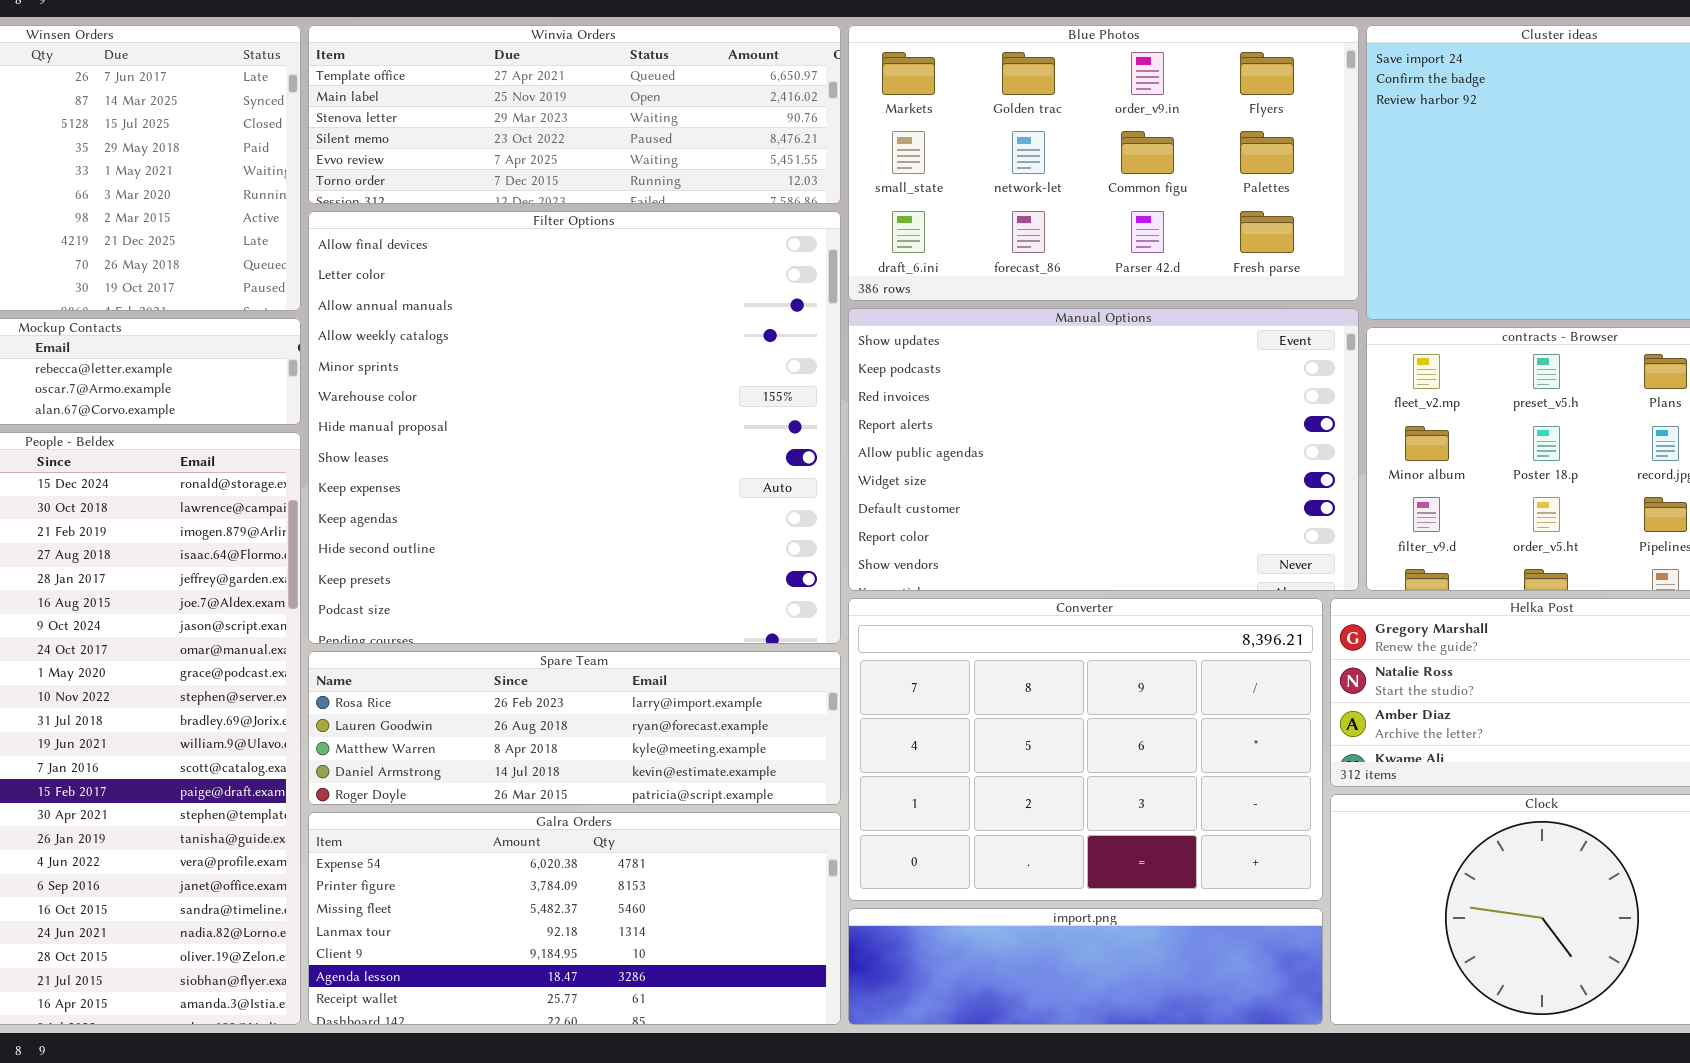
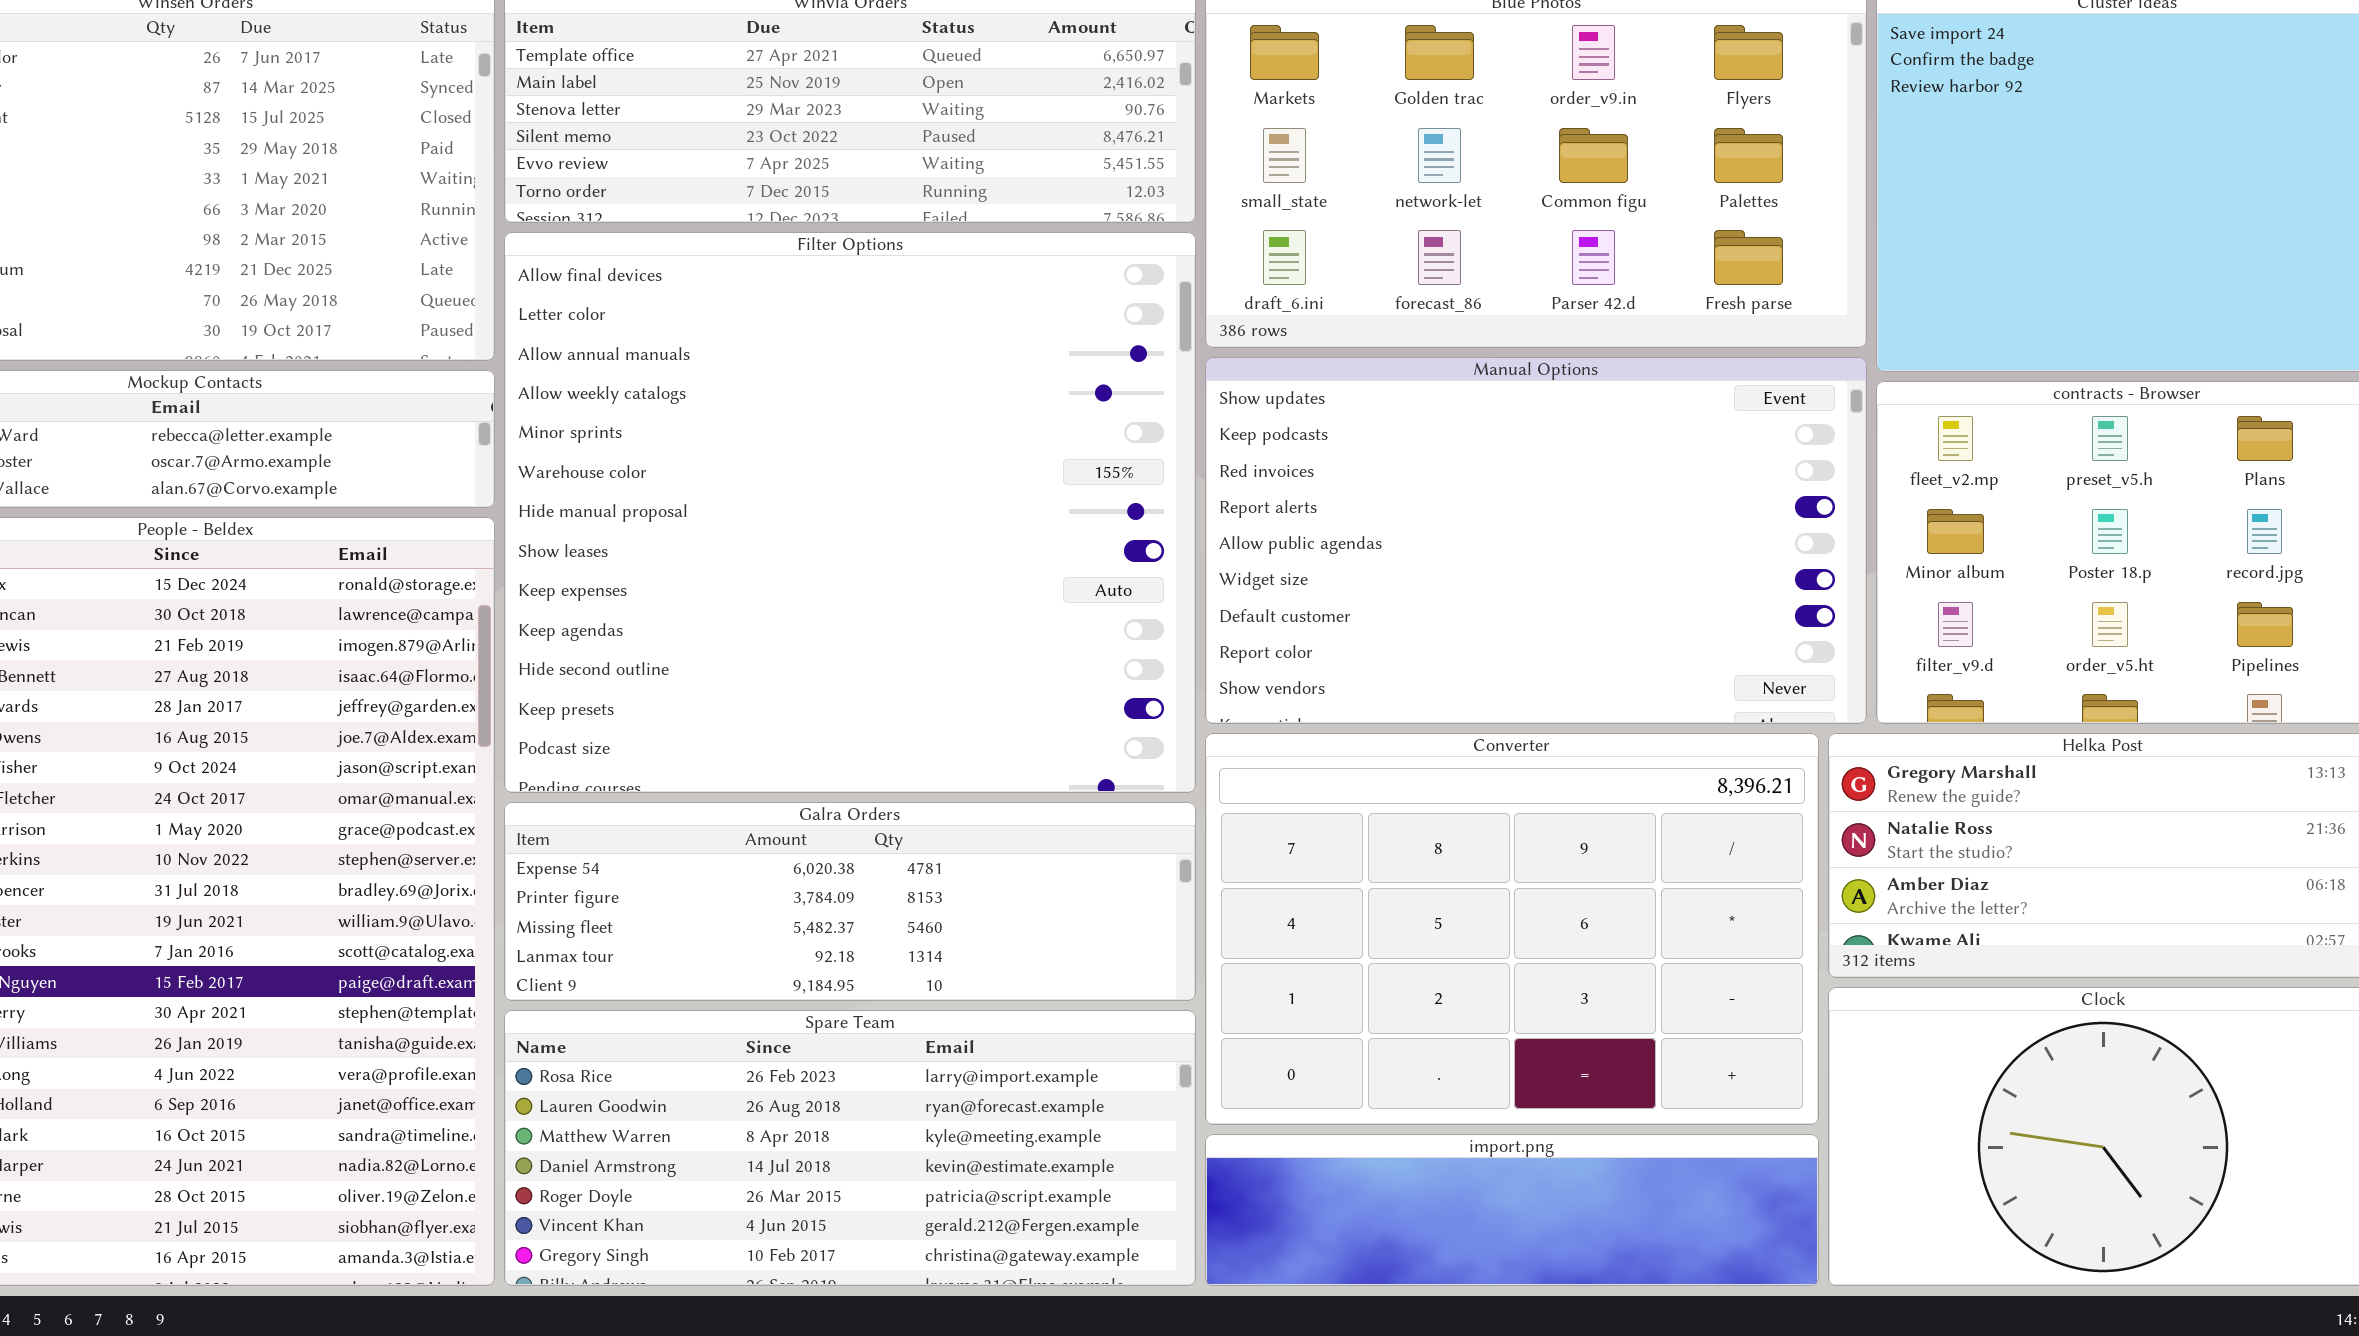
Spare Team: [308,651,841,805] -> [504,1010,1196,1286], moved, resized
Galra Orders: [308,812,841,1025] -> [504,802,1196,1001], moved, resized

